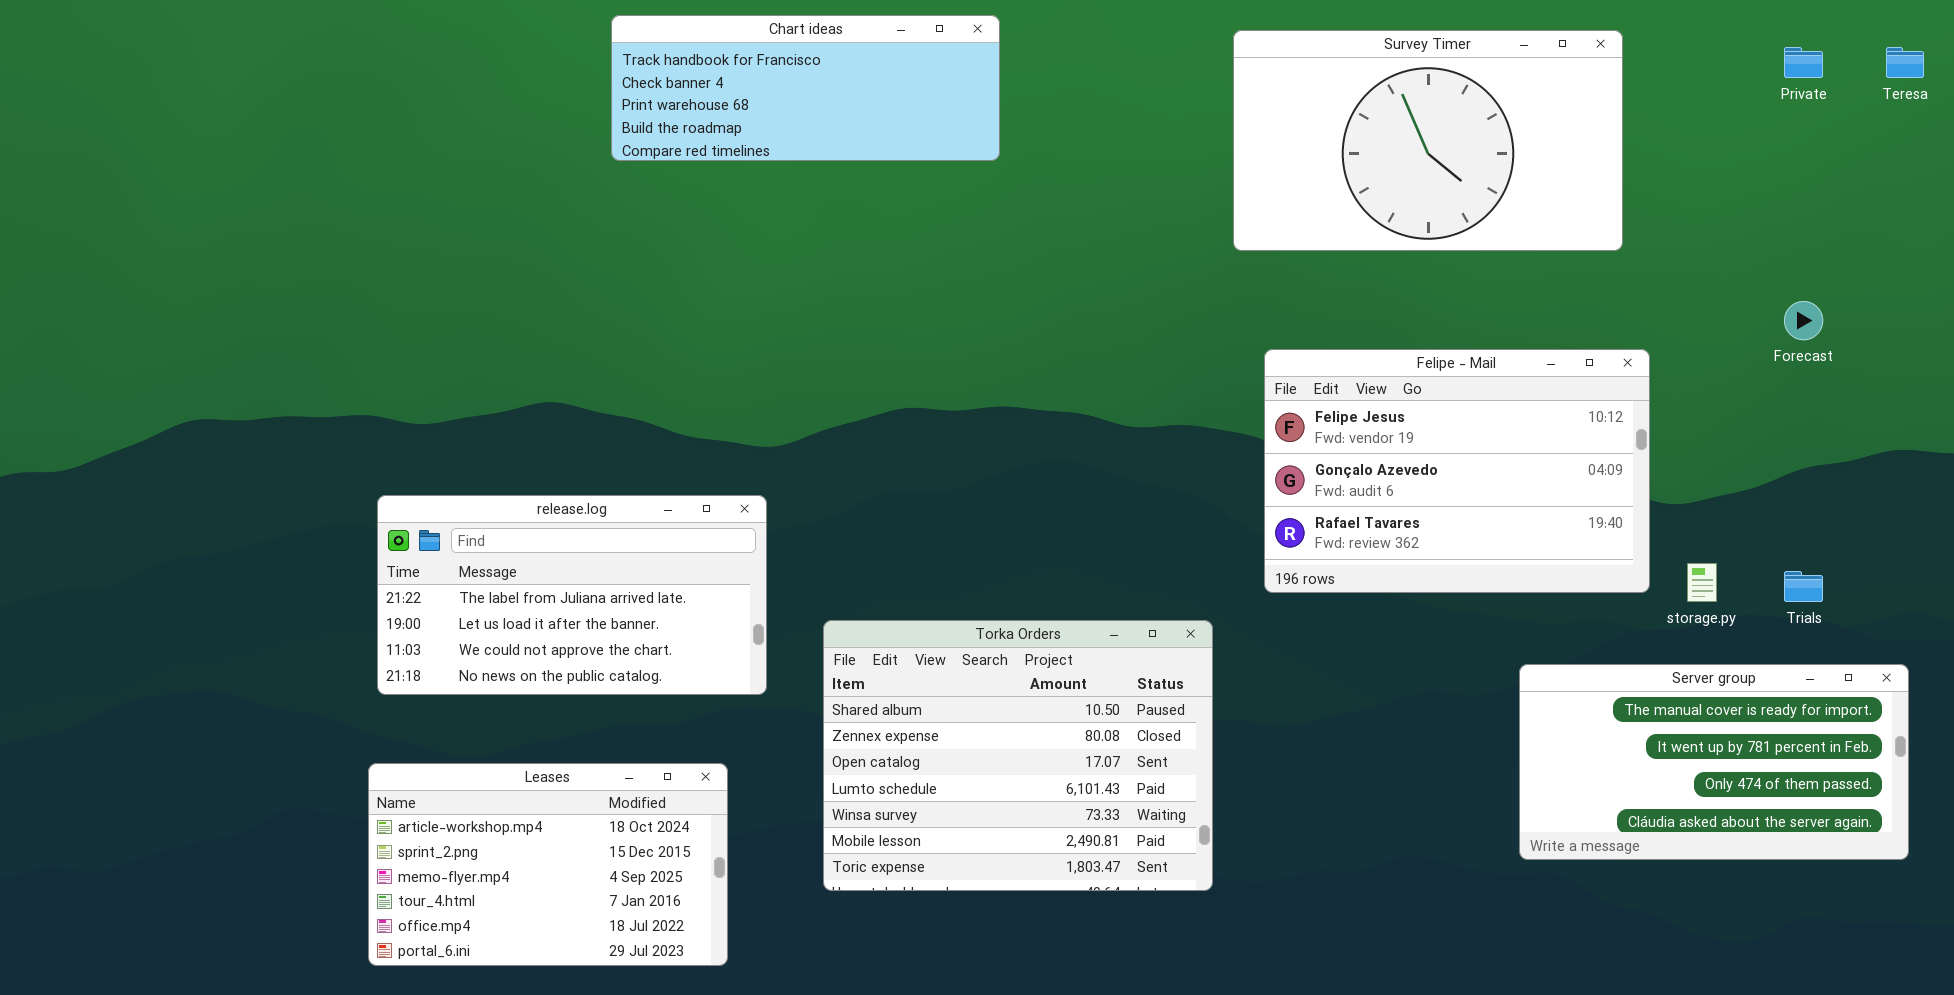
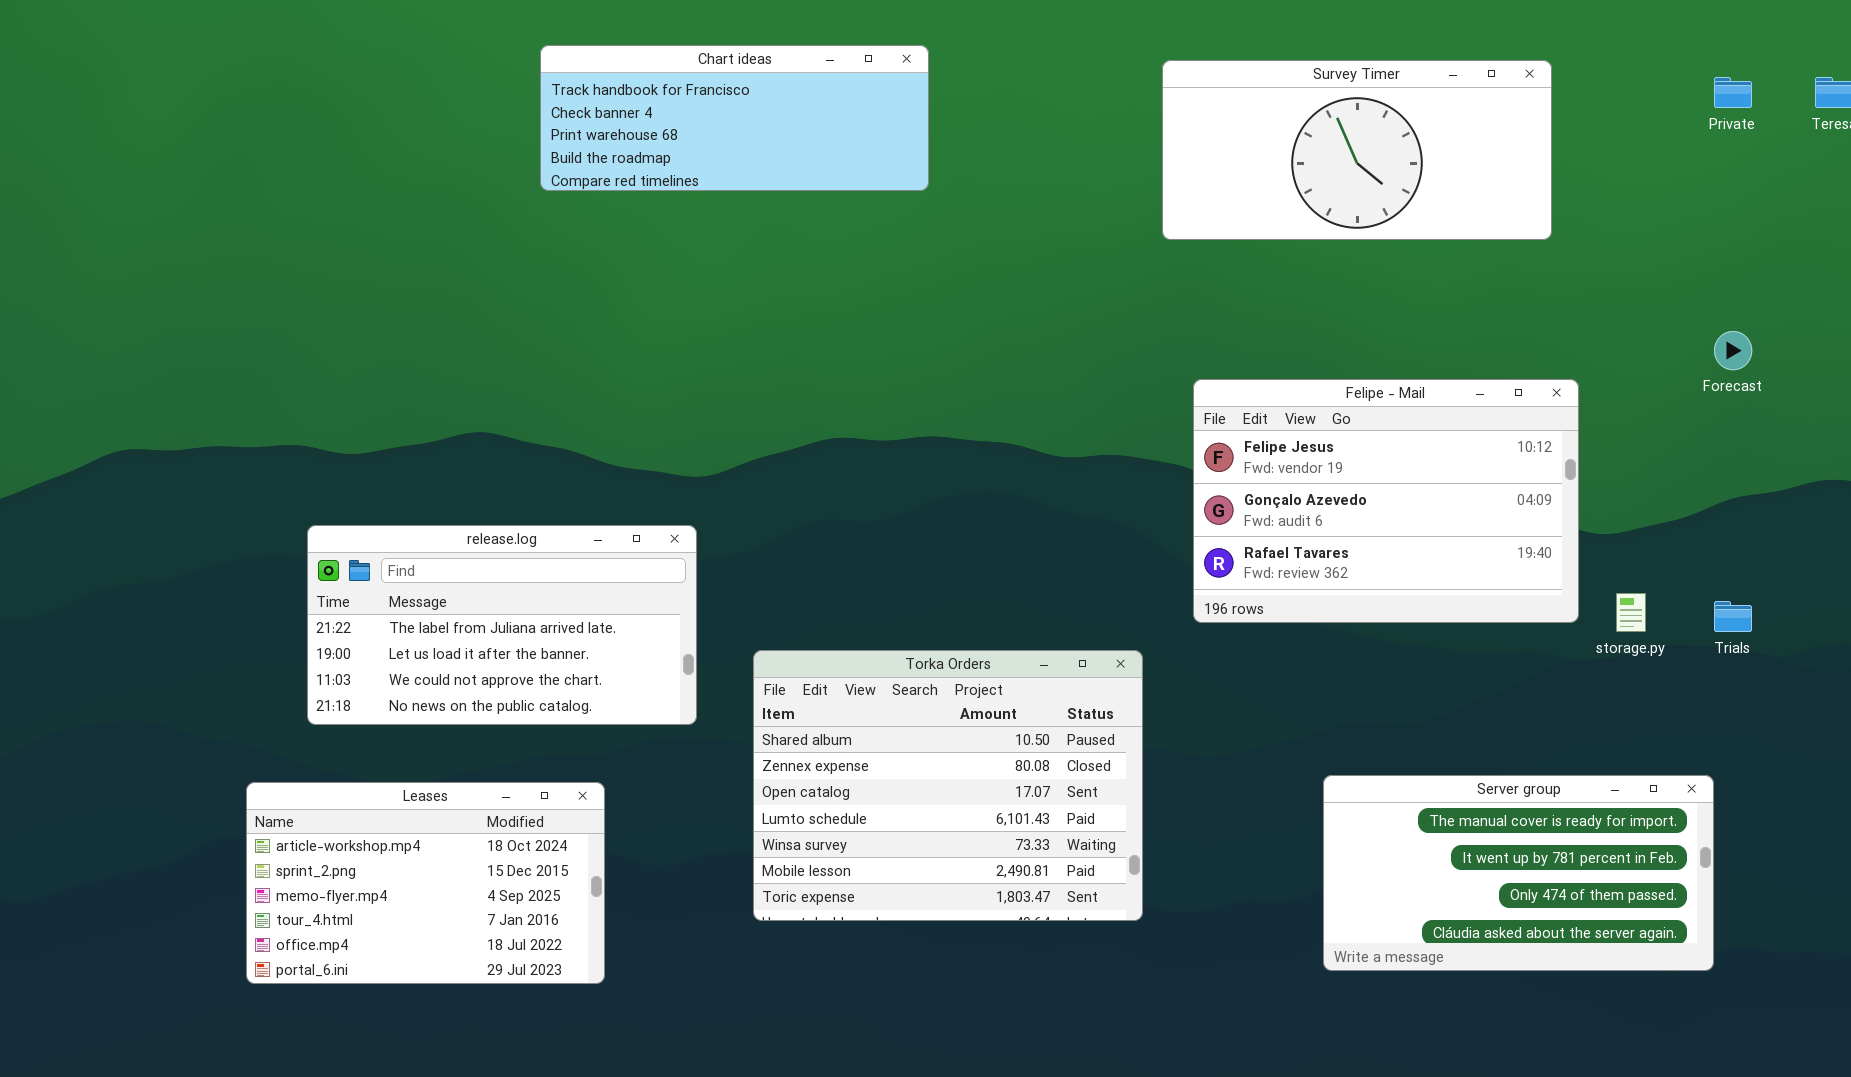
Survey Timer: [1233,30,1623,251] -> [1162,60,1552,240], resized
Server group: [1519,664,1909,860] -> [1323,775,1714,971], moved
Leases: [368,763,728,966] -> [246,782,605,984], moved

